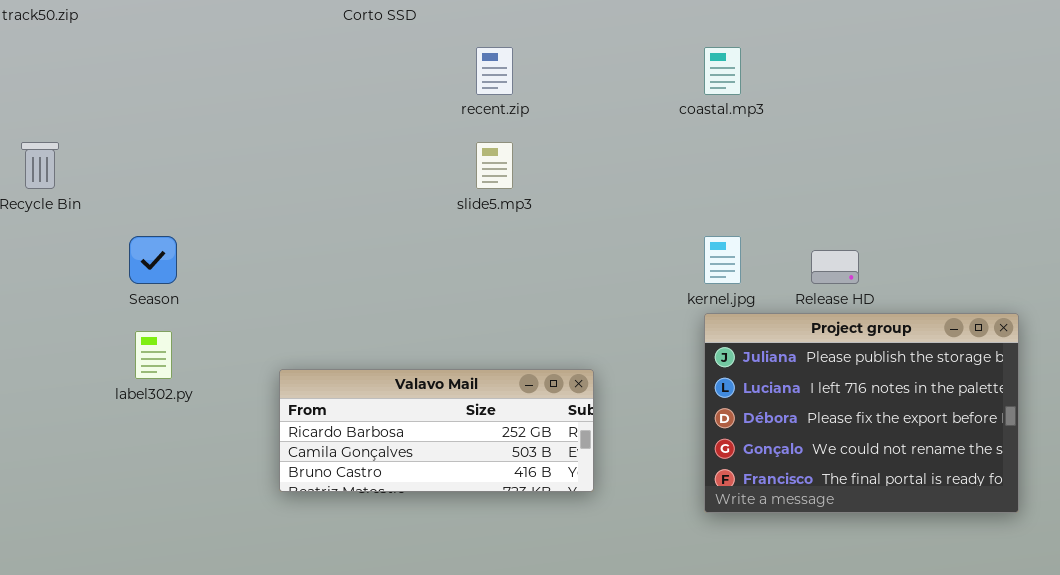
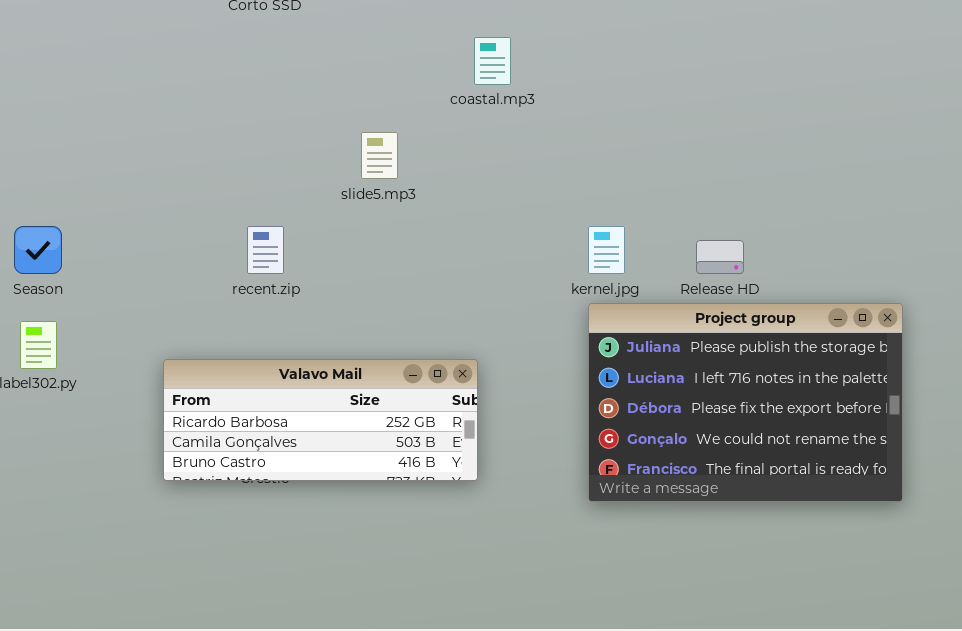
recent.zip: [476,47,513,95] -> [247,226,284,274], moved
coastal.mp3: [704,47,741,95] -> [474,37,511,85], moved

